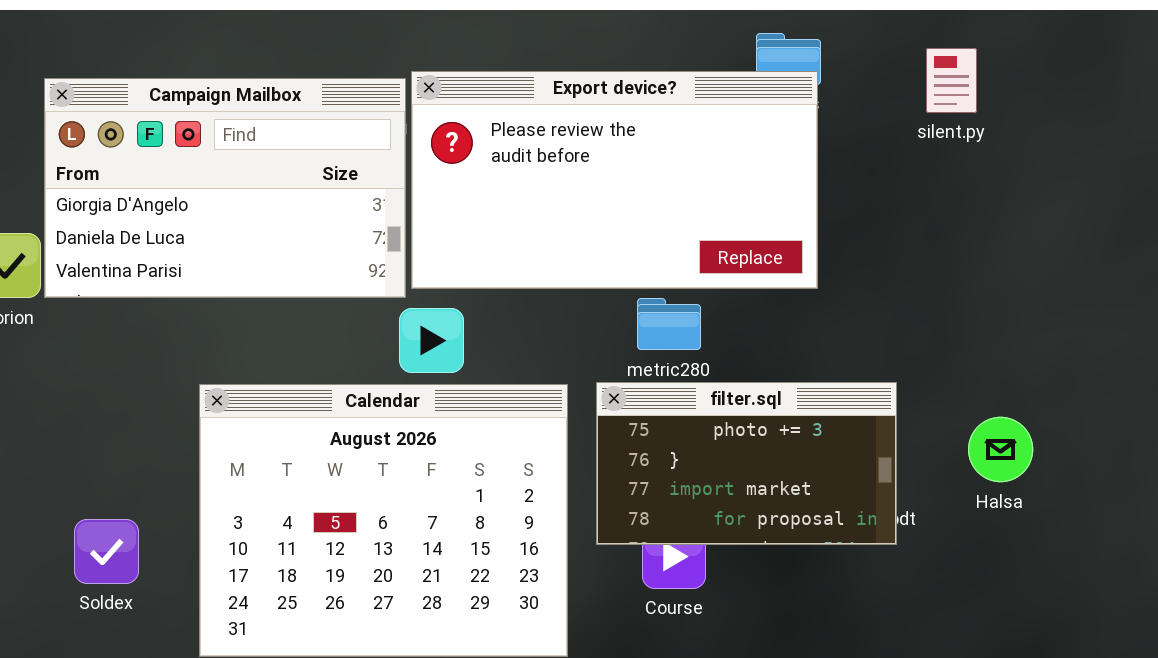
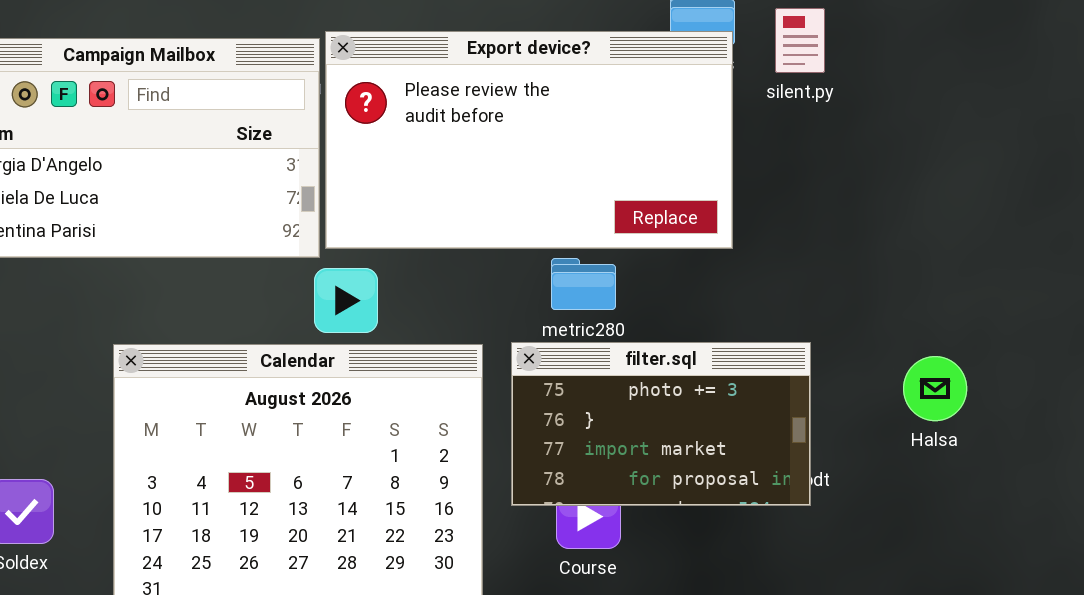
silent.py: [926,48,977,113] -> [775,8,825,73], moved
Halsa: [968,417,1033,482] -> [903,356,967,421], moved

